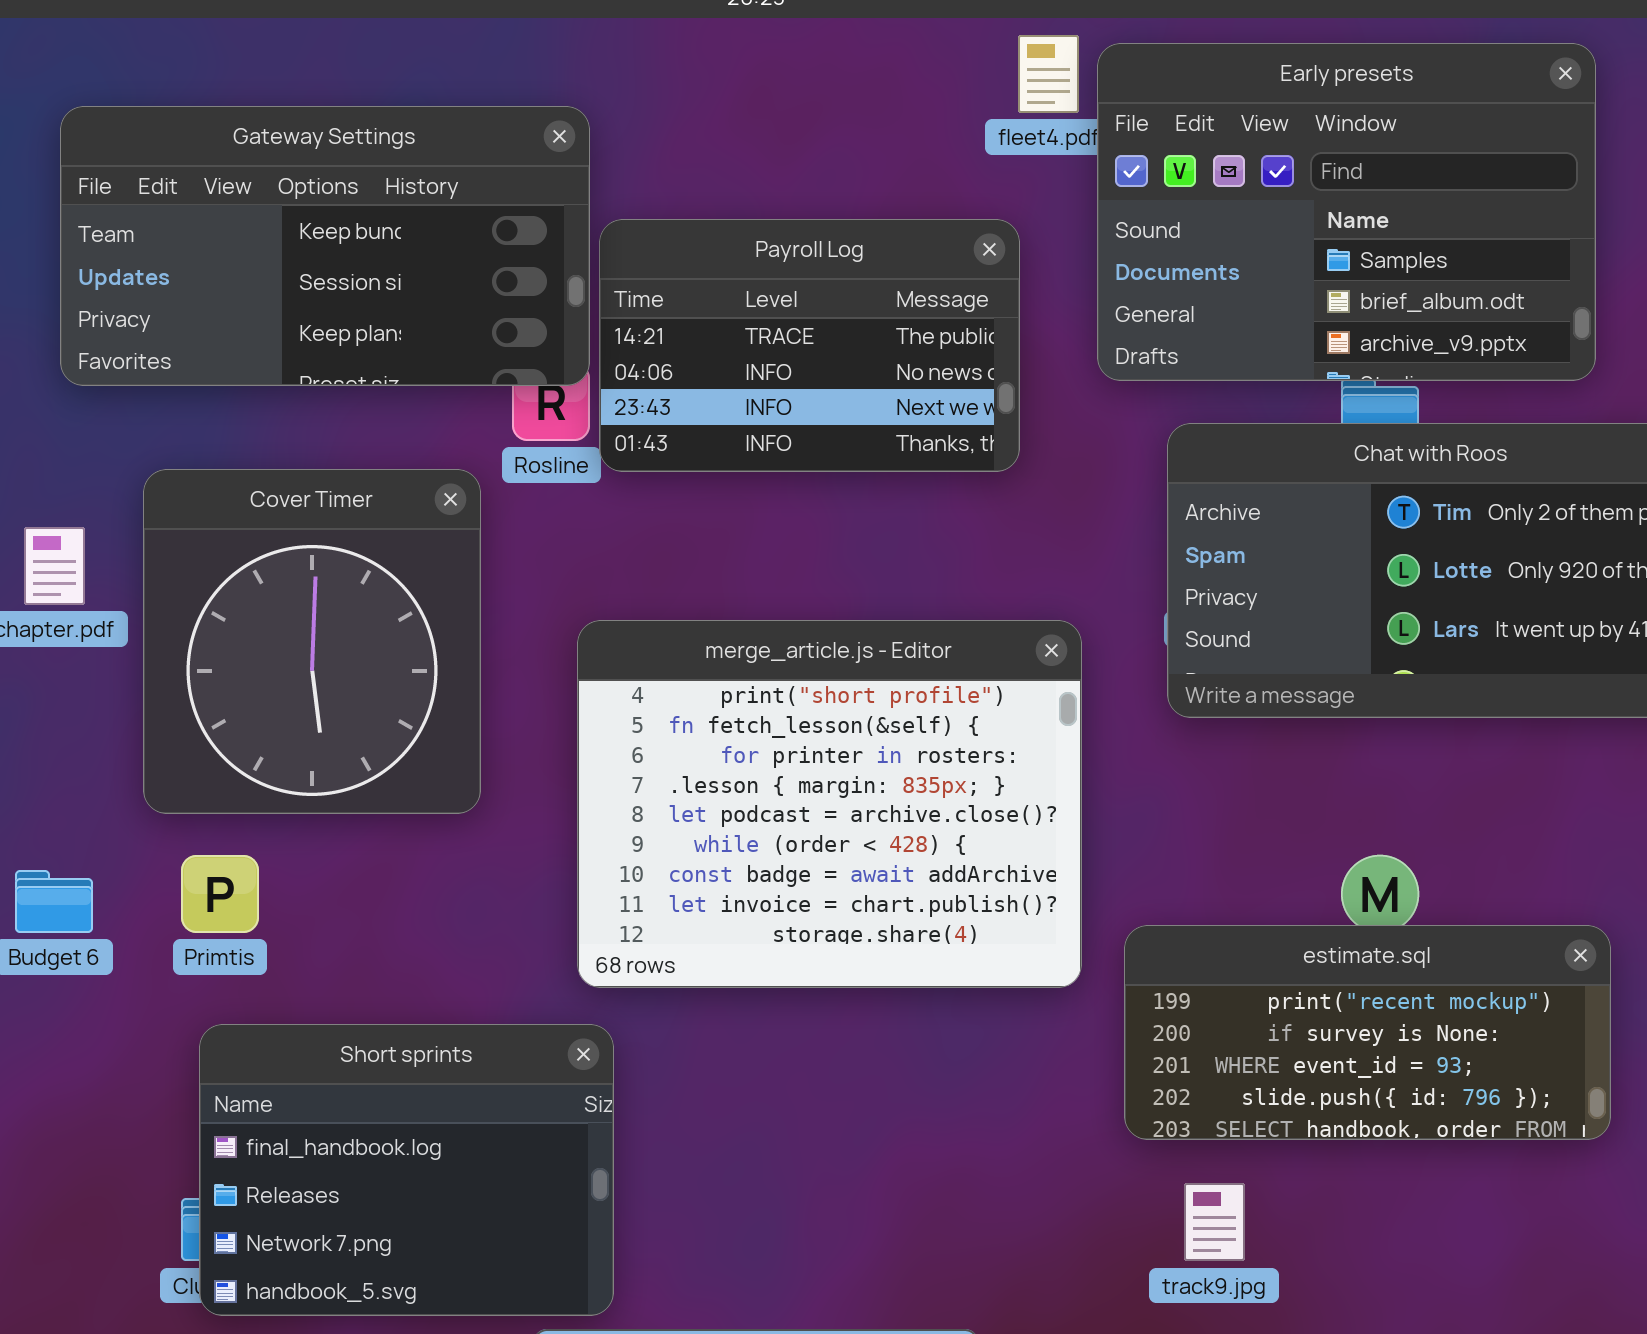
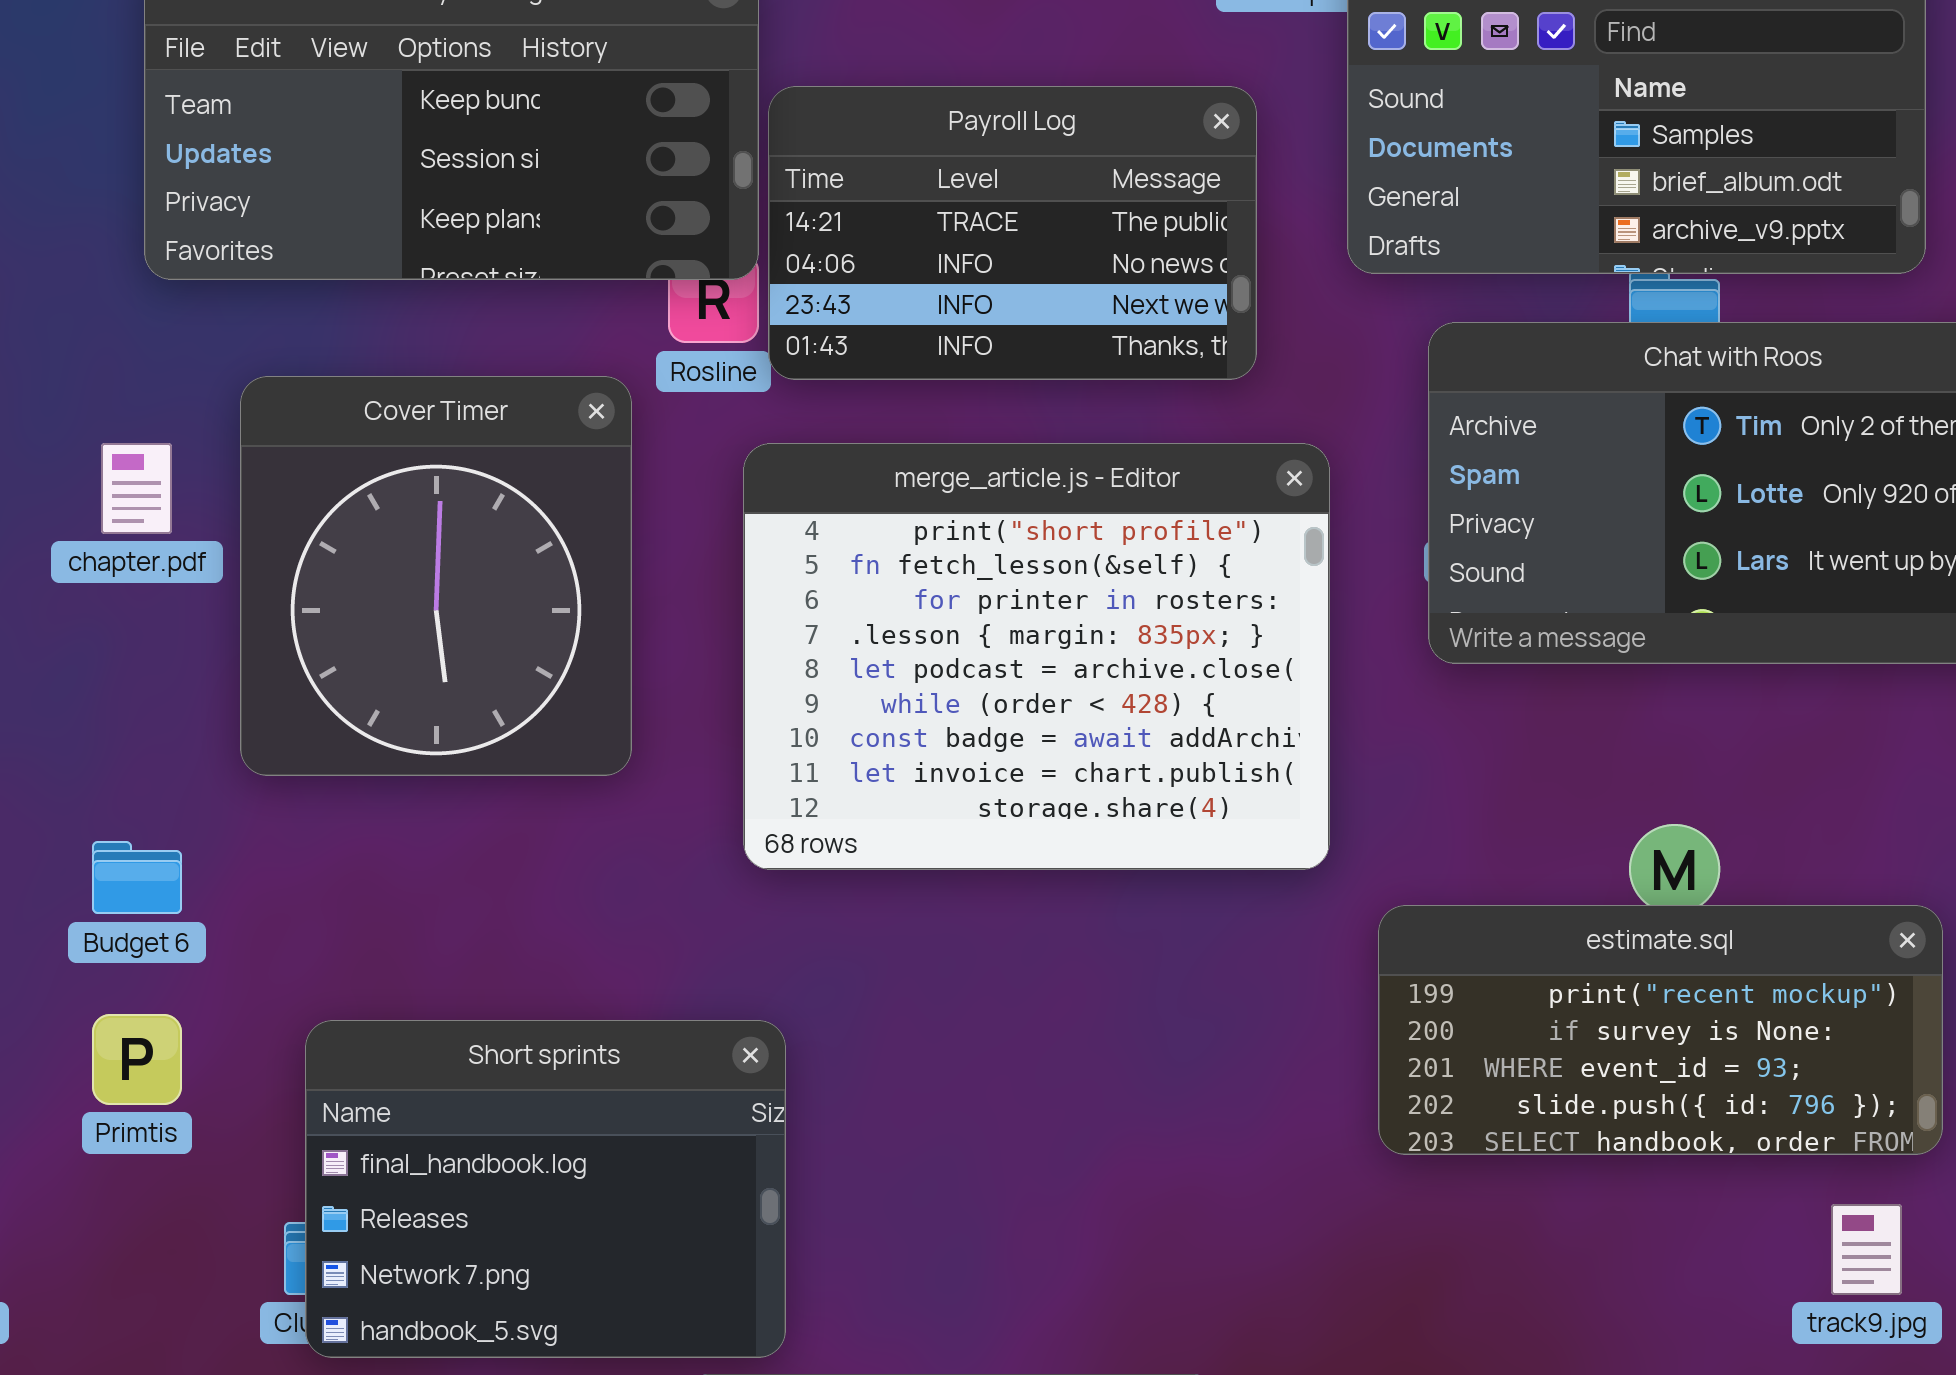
merge_article.js - Editor: [577,620,1082,988] -> [743,443,1330,870], moved
Primtis: [181,855,259,933] -> [92,1014,182,1105], moved
track9.jpg: [1184,1183,1245,1261] -> [1831,1204,1902,1295], moved

